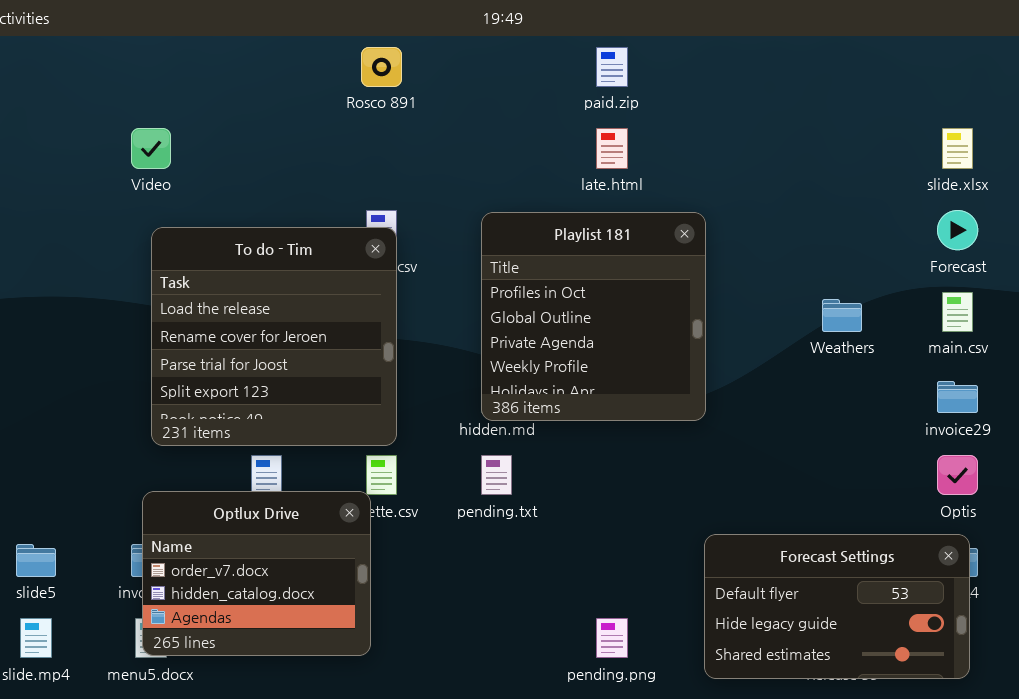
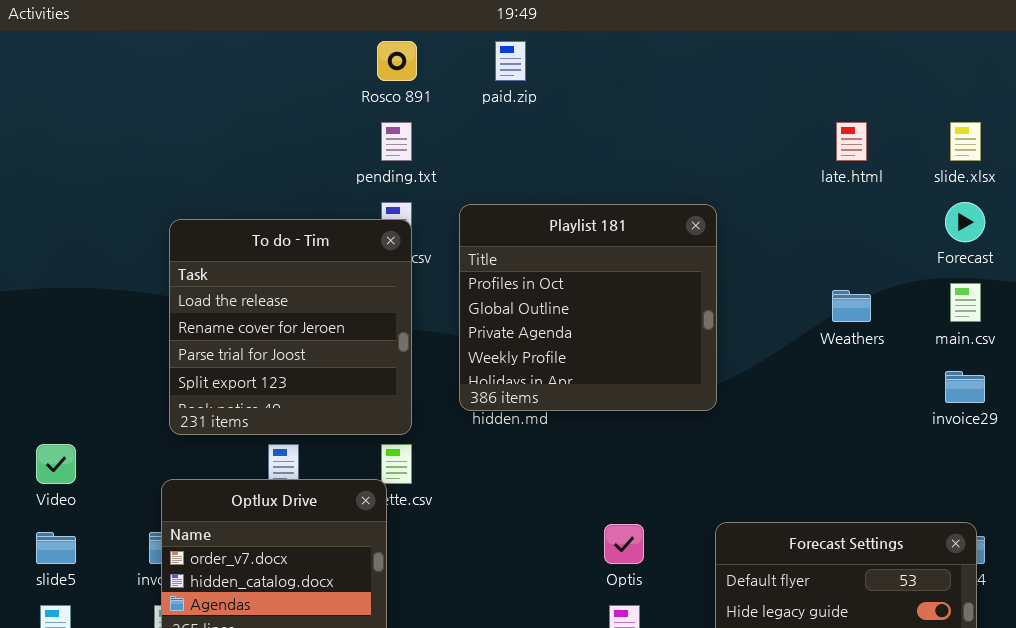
paid.zip: [596,47,628,87] -> [495,41,526,81], moved
Video: [131,128,171,169] -> [36,444,76,484], moved
late.html: [596,128,628,169] -> [836,122,867,161], moved
Playlist 181: [481,212,706,421] -> [459,204,717,411], resized
pending.txt: [481,455,512,495] -> [381,122,412,161], moved
Optis: [937,455,978,495] -> [604,524,644,564], moved

